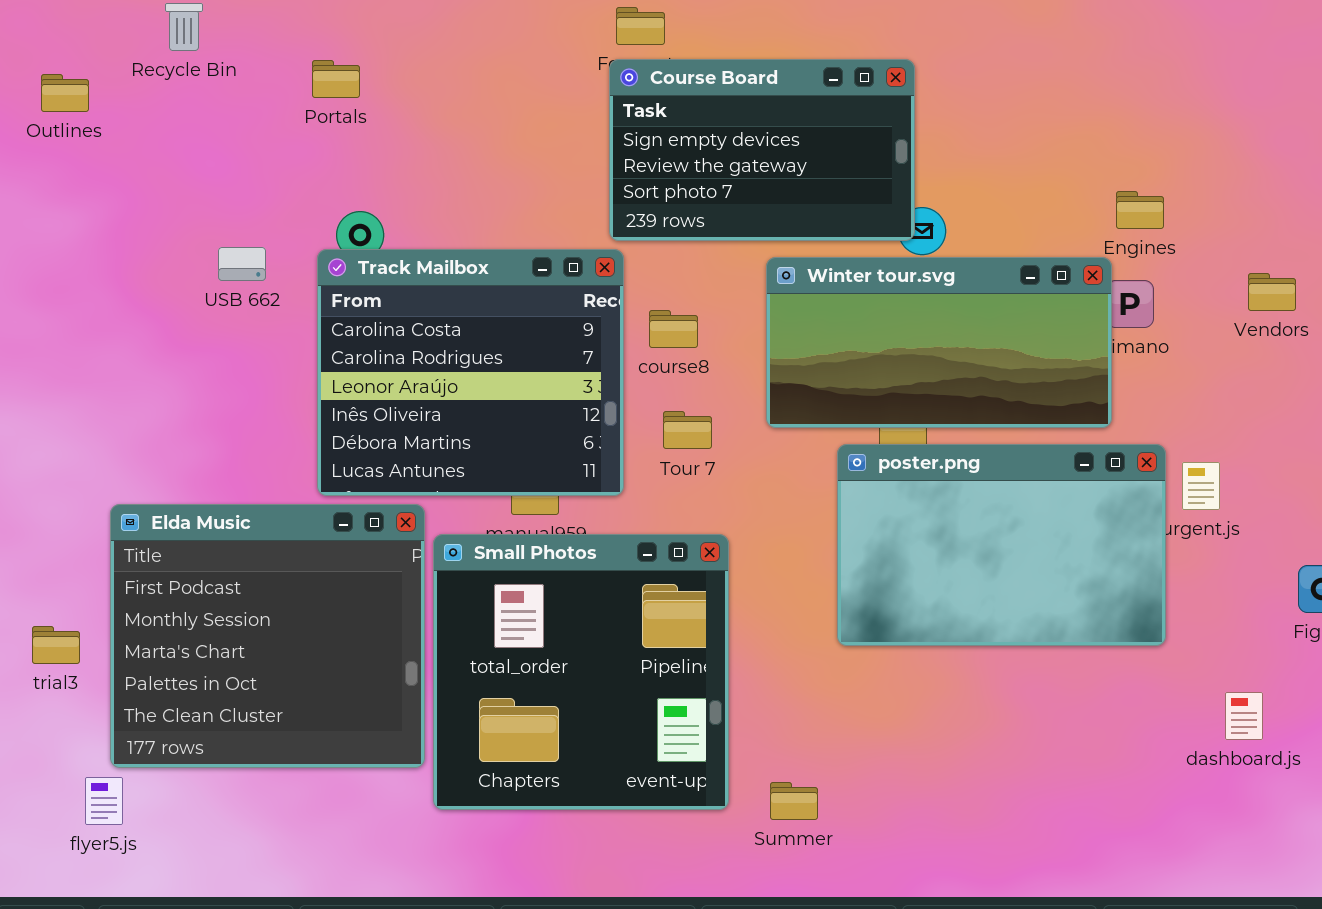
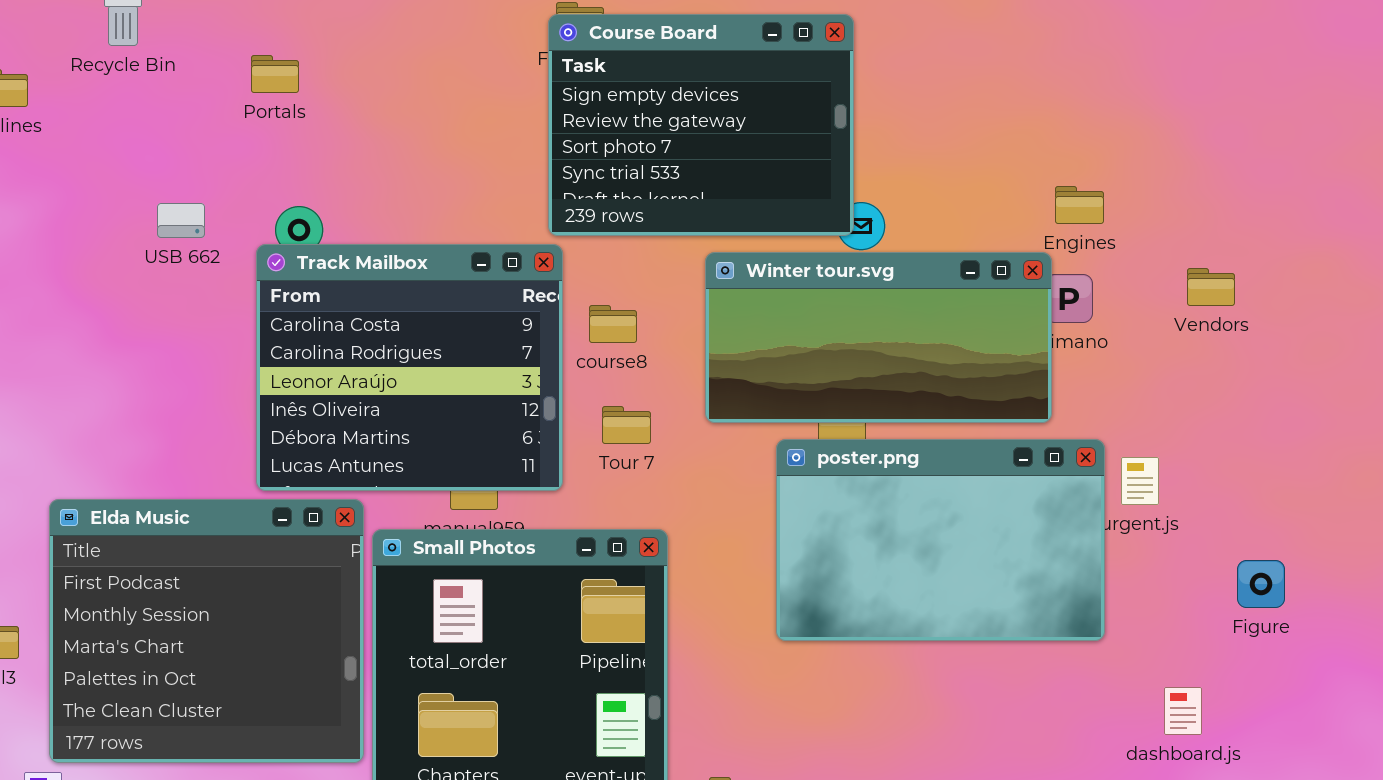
Course Board: [609,59,915,241] -> [548,14,854,236], resized
USB 662: [218,247,266,281] -> [157,203,205,238], moved

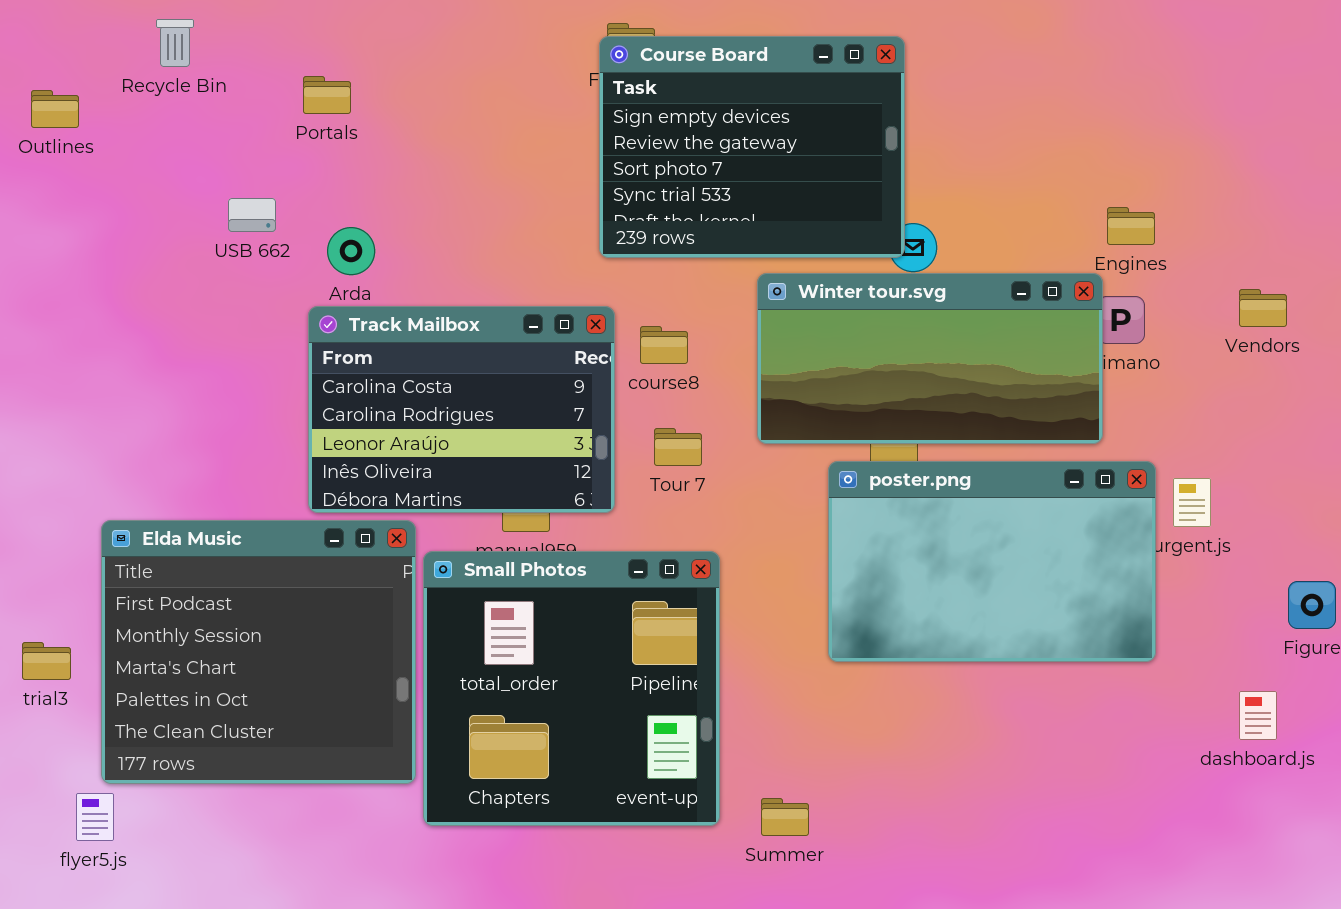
USB 662: [157,203,205,238] -> [228,198,276,232], moved
Track Mailbox: [256,244,563,491] -> [308,306,615,513], resized
dashboard.js: [1164,687,1202,735] -> [1239,691,1277,740], moved

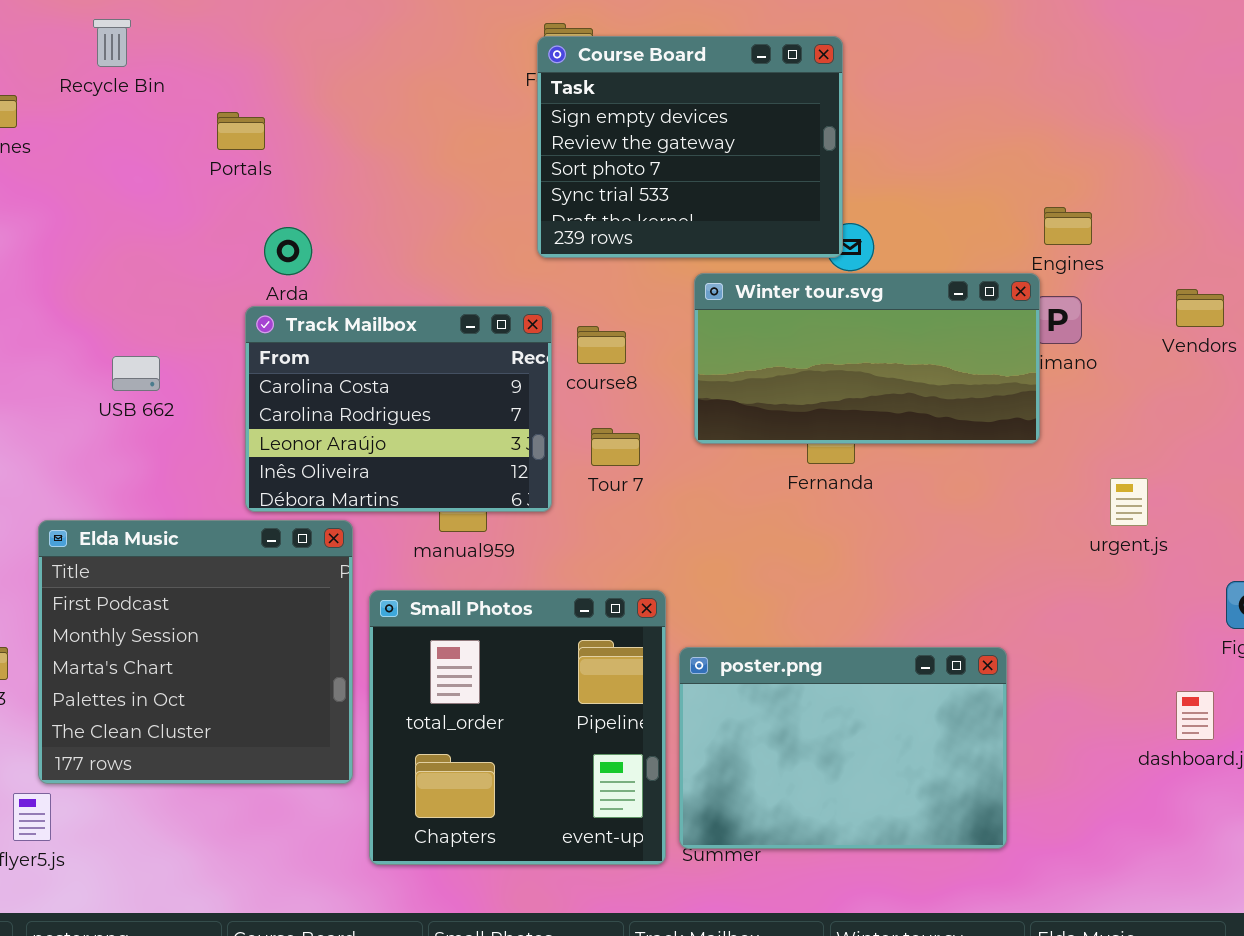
Portals: [303,76,351,114] -> [217,112,265,150], moved
USB 662: [228,198,276,232] -> [112,356,160,391], moved
poster.png: [828,461,1156,662] -> [679,647,1007,849], moved
Small Photos: [423,551,720,826] -> [369,590,666,865], moved

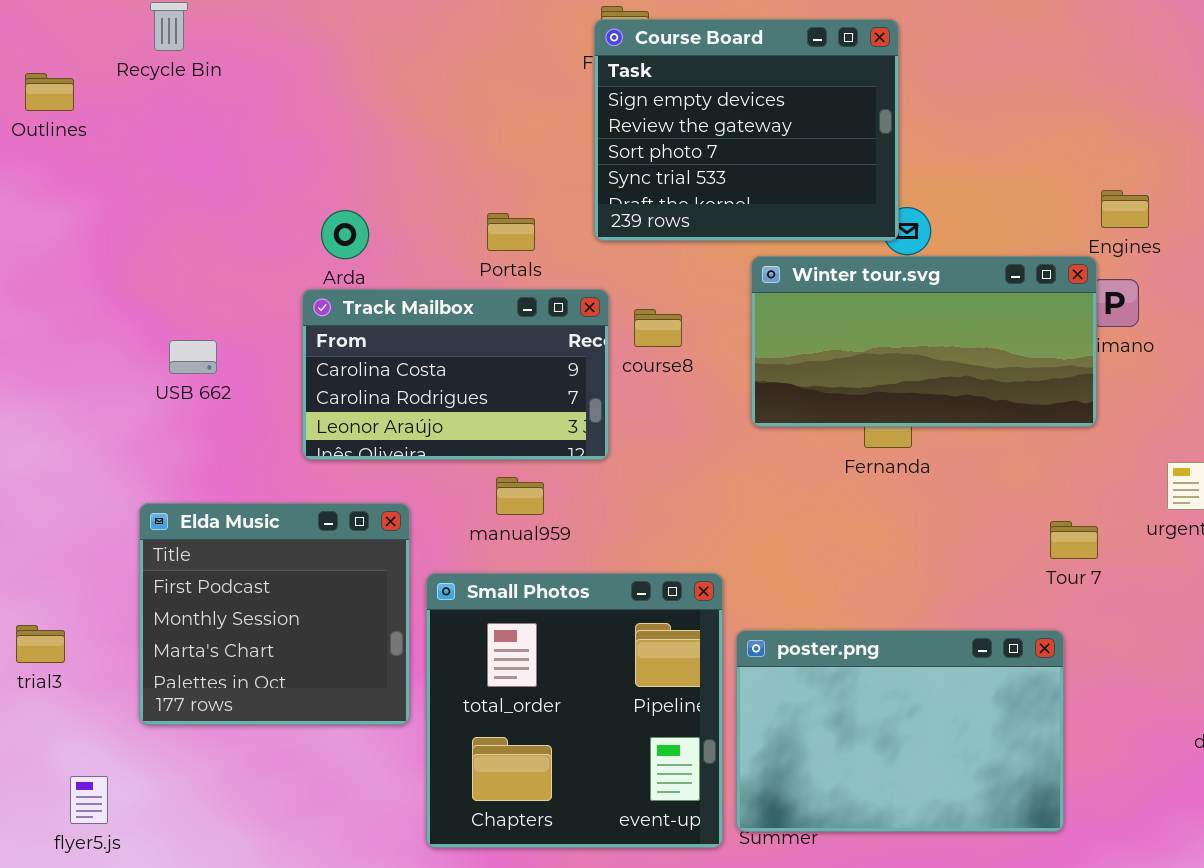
Portals: [217,112,265,150] -> [487,213,535,251], moved
Track Mailbox: [245,306,552,512] -> [302,289,609,460], resized
Tour 7: [591,428,640,466] -> [1050,521,1098,559], moved
Elda Music: [38,520,353,784] -> [139,503,410,725], resized

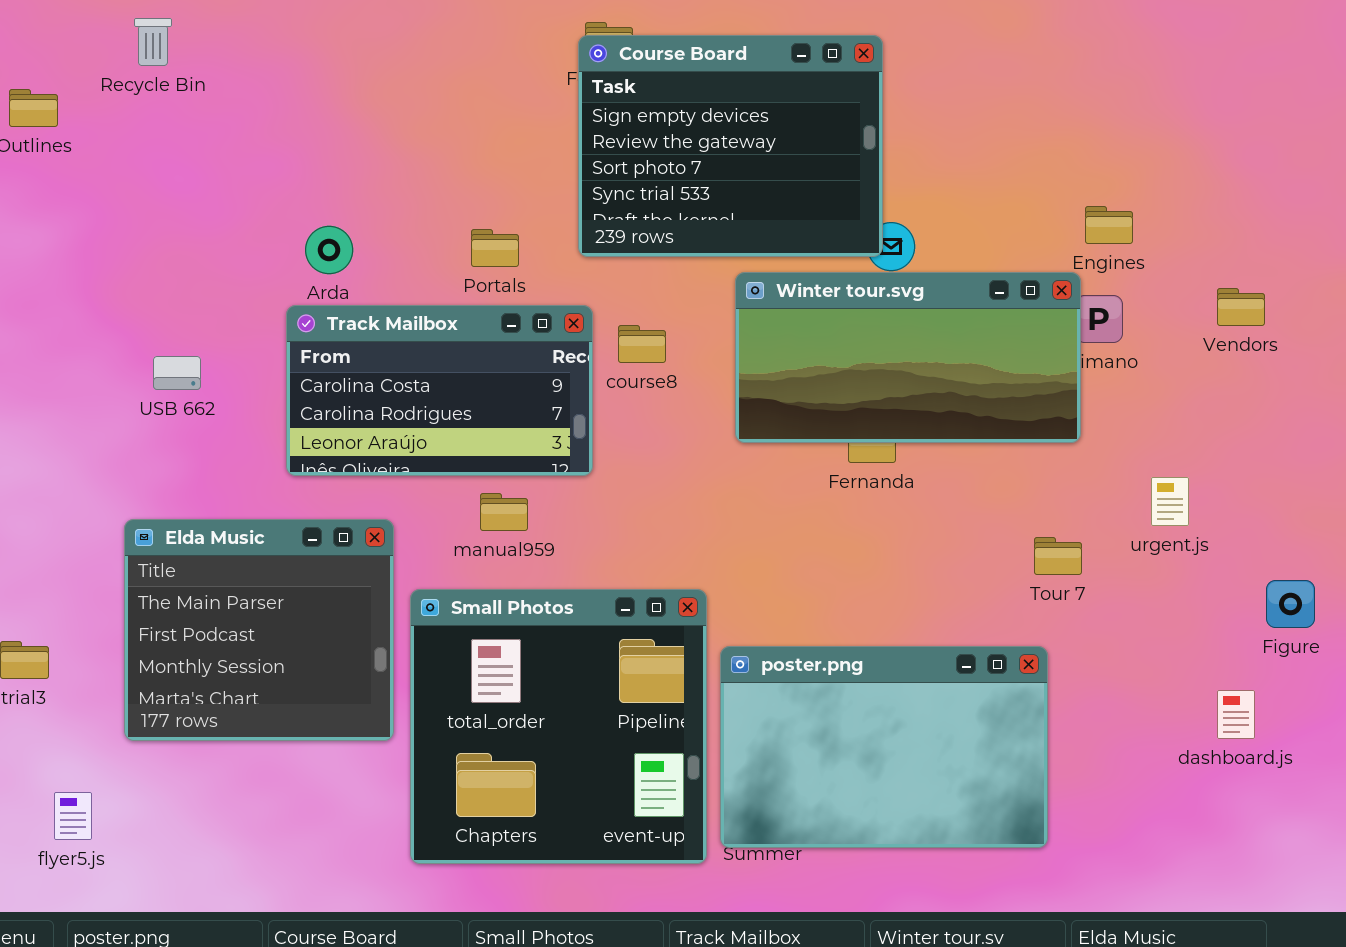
Elda Music: [139,503,410,725] -> [124,519,394,741], scrolled up 1 row

